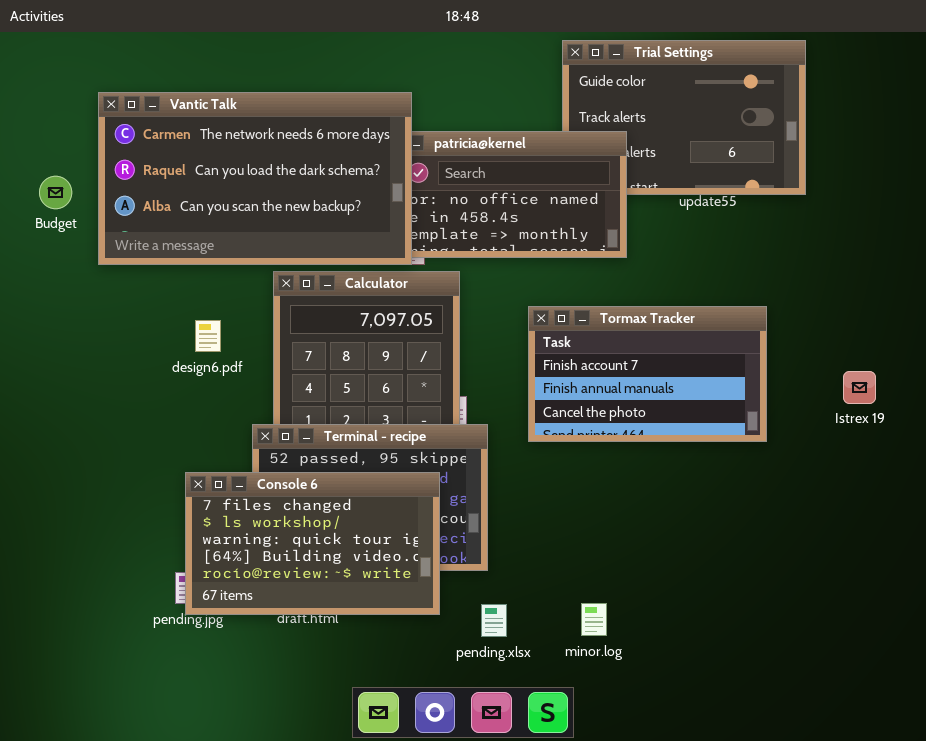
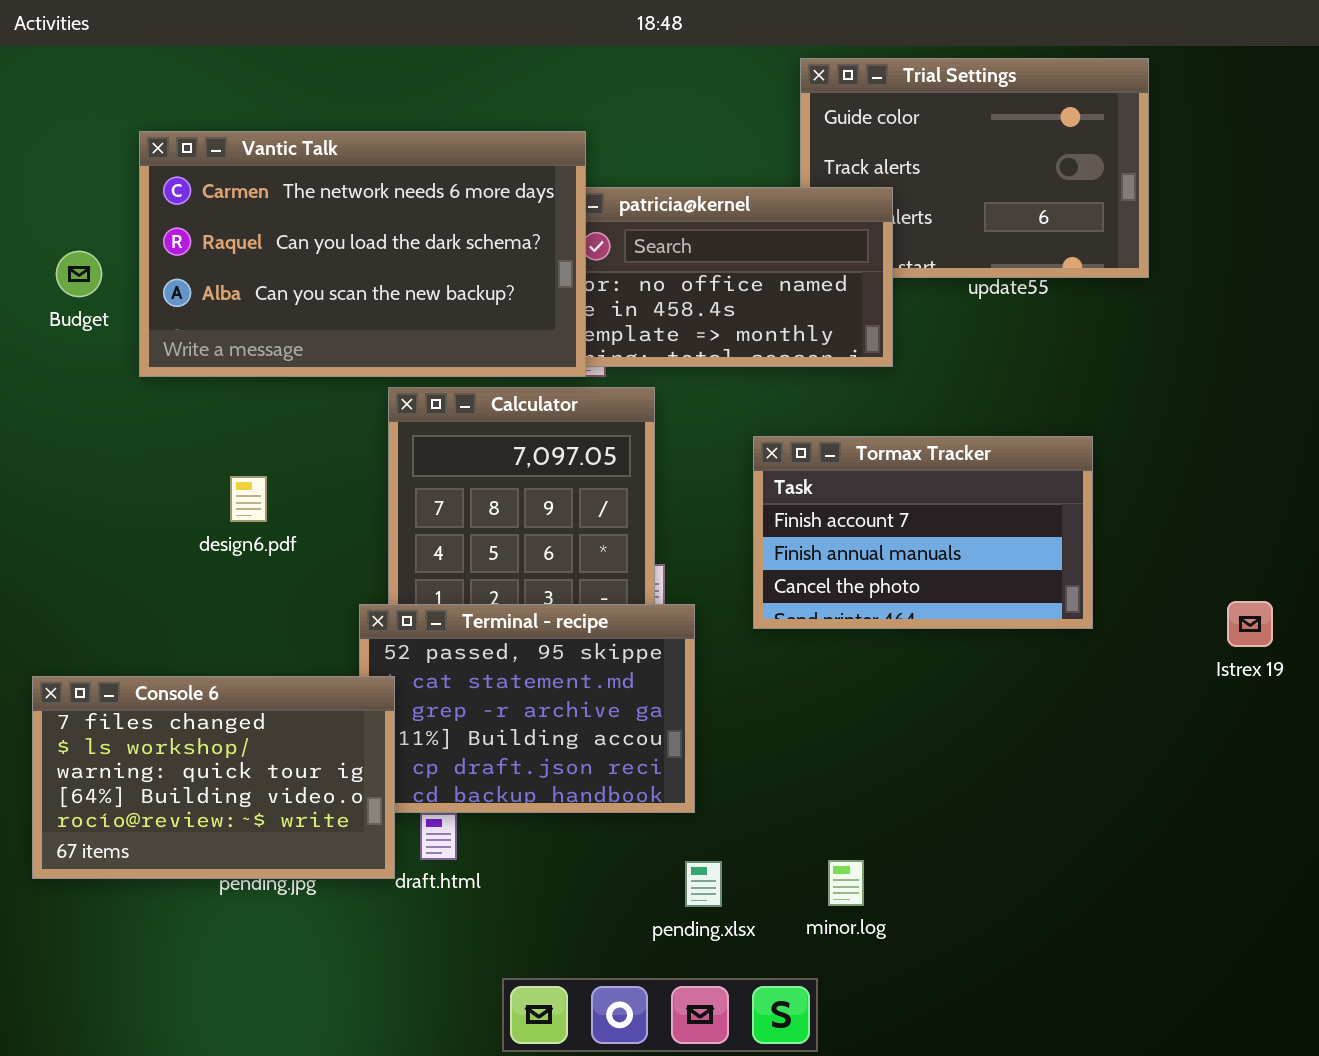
design6.pdf: [195,320,221,352] -> [230,476,267,522], moved
Istrex 19: [843,371,876,404] -> [1227,601,1273,647], moved
Console 6: [185,472,440,615] -> [32,676,395,879], moved

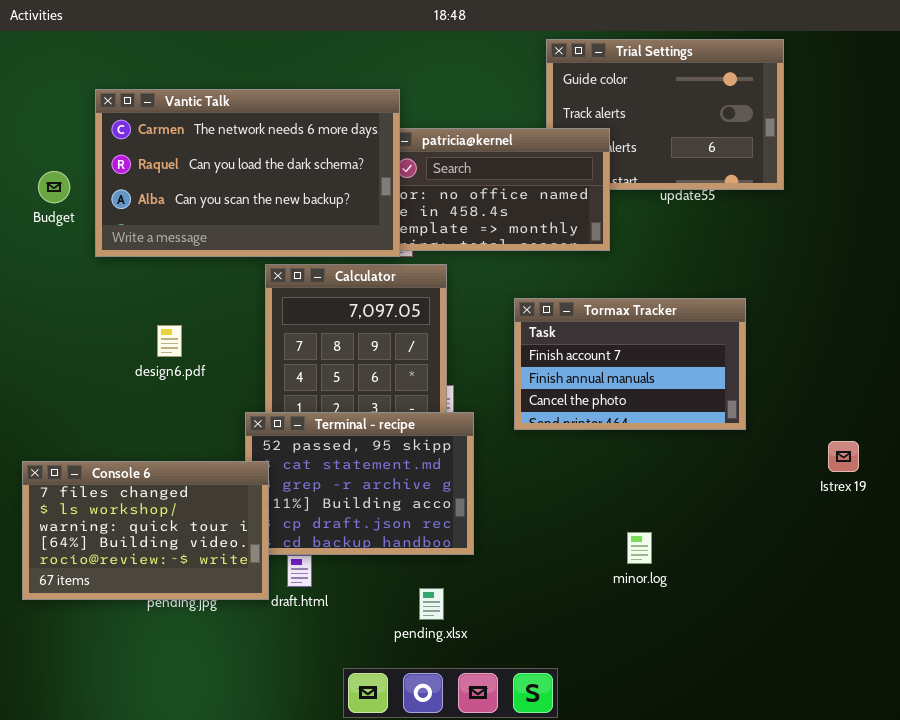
Istrex 19: [1227,601,1273,647] -> [828,441,859,472], moved
minor.log: [828,860,864,906] -> [627,532,652,564], moved
pending.xlsx: [685,861,722,907] -> [419,588,444,620], moved

